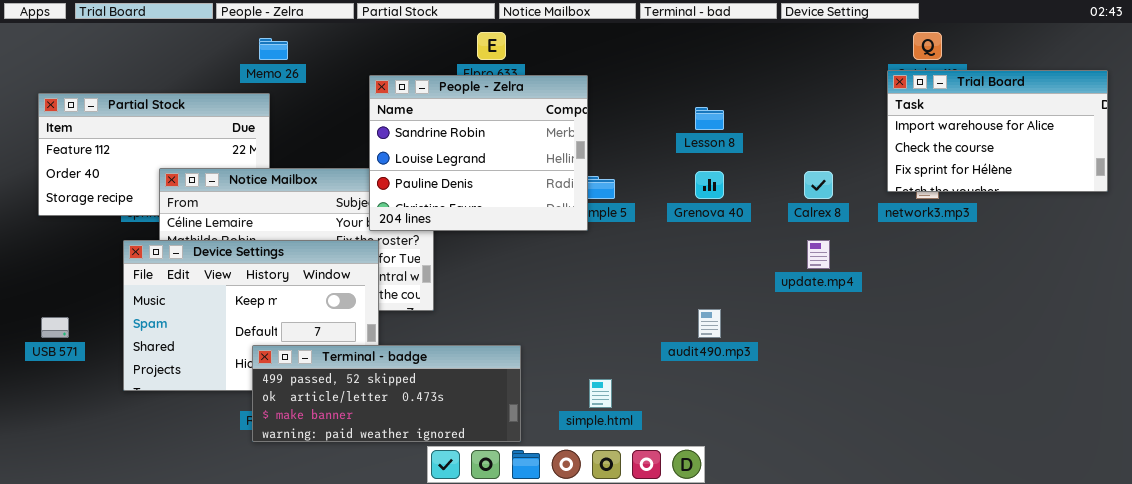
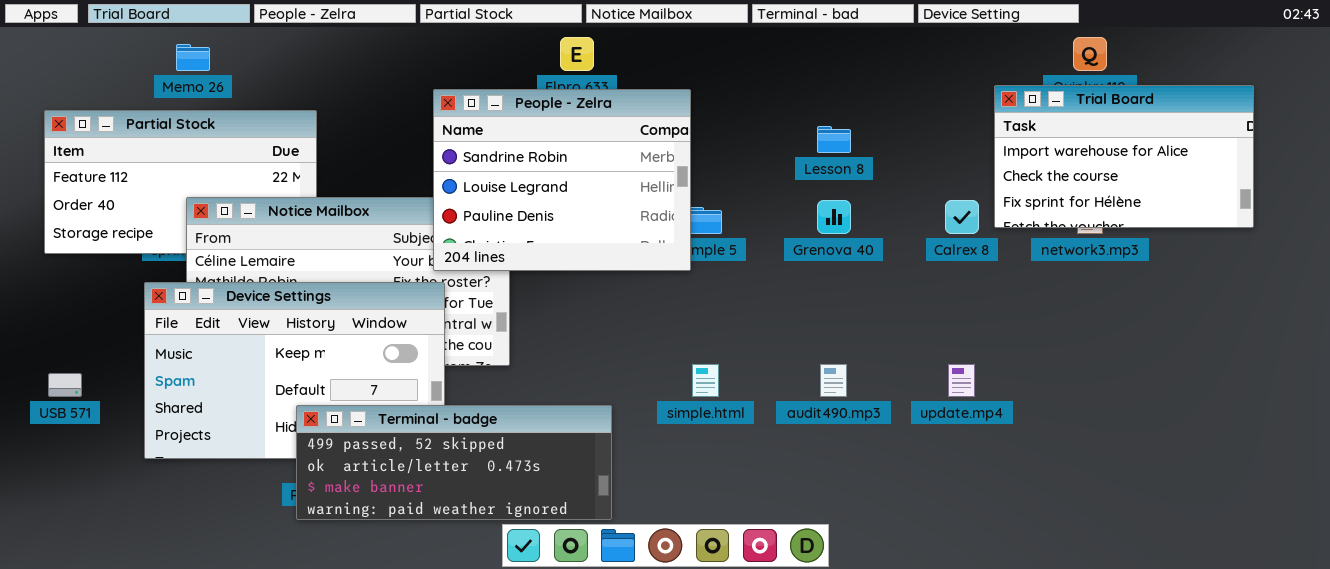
Memo 26: [259,38,288,60] -> [176,44,210,71], moved
Trial Board: [887,70,1108,192] -> [994,85,1254,228], moved
update.mp4: [807,240,830,269] -> [948,364,975,397], moved
simple.html: [589,379,612,408] -> [692,364,719,397], moved

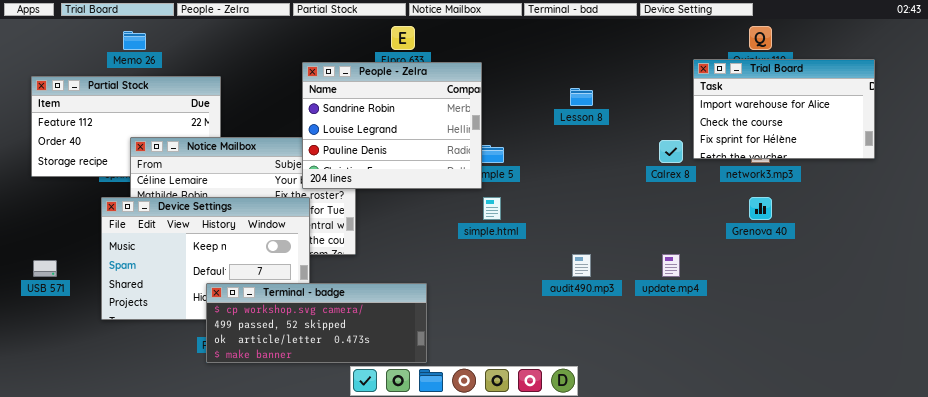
Grenova 40: [817,200,851,234] -> [749,197,772,220], moved
simple.html: [692,364,719,397] -> [483,197,501,220], moved
Terminal - badge: [296,405,612,520] -> [206,283,427,363], scrolled up 1 row

